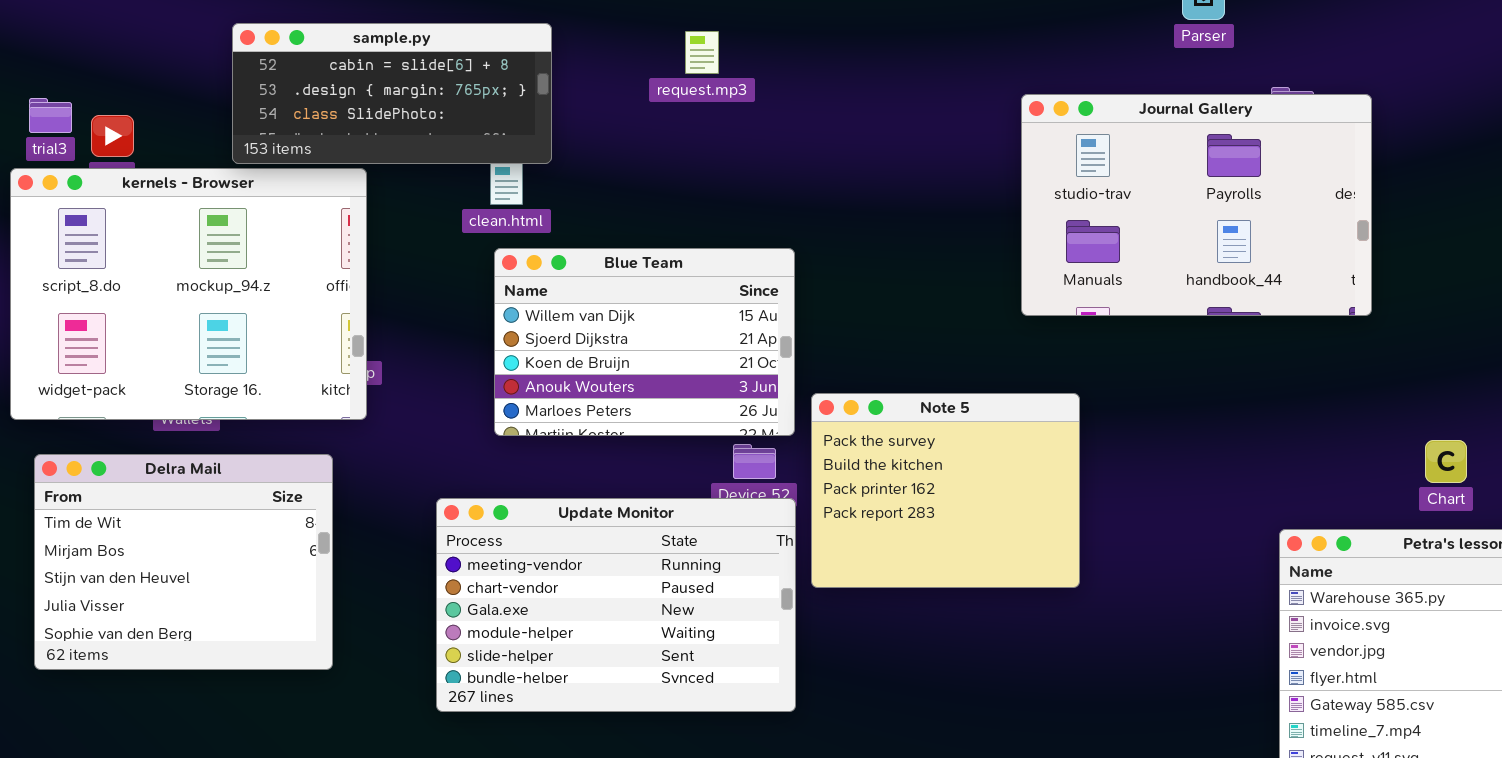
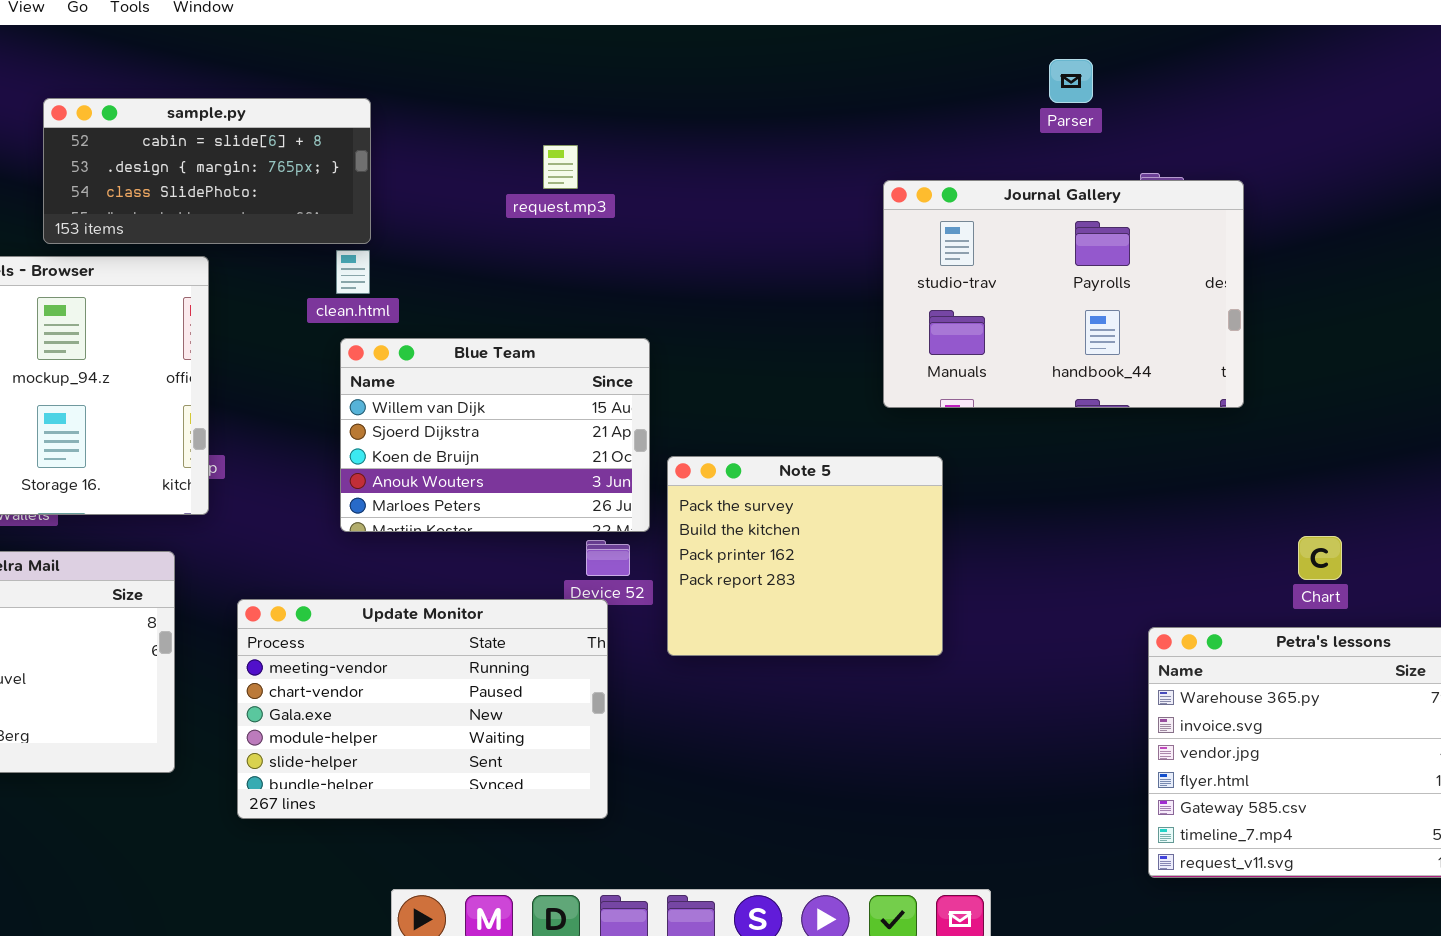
sample.py: [232,23,552,164] -> [43,98,371,244], moved
request.mp3: [685,31,719,74] -> [543,145,578,189], moved
Note 5: [811,393,1080,588] -> [667,456,943,656], moved
Update Monitor: [436,498,796,712] -> [237,599,608,819], moved

